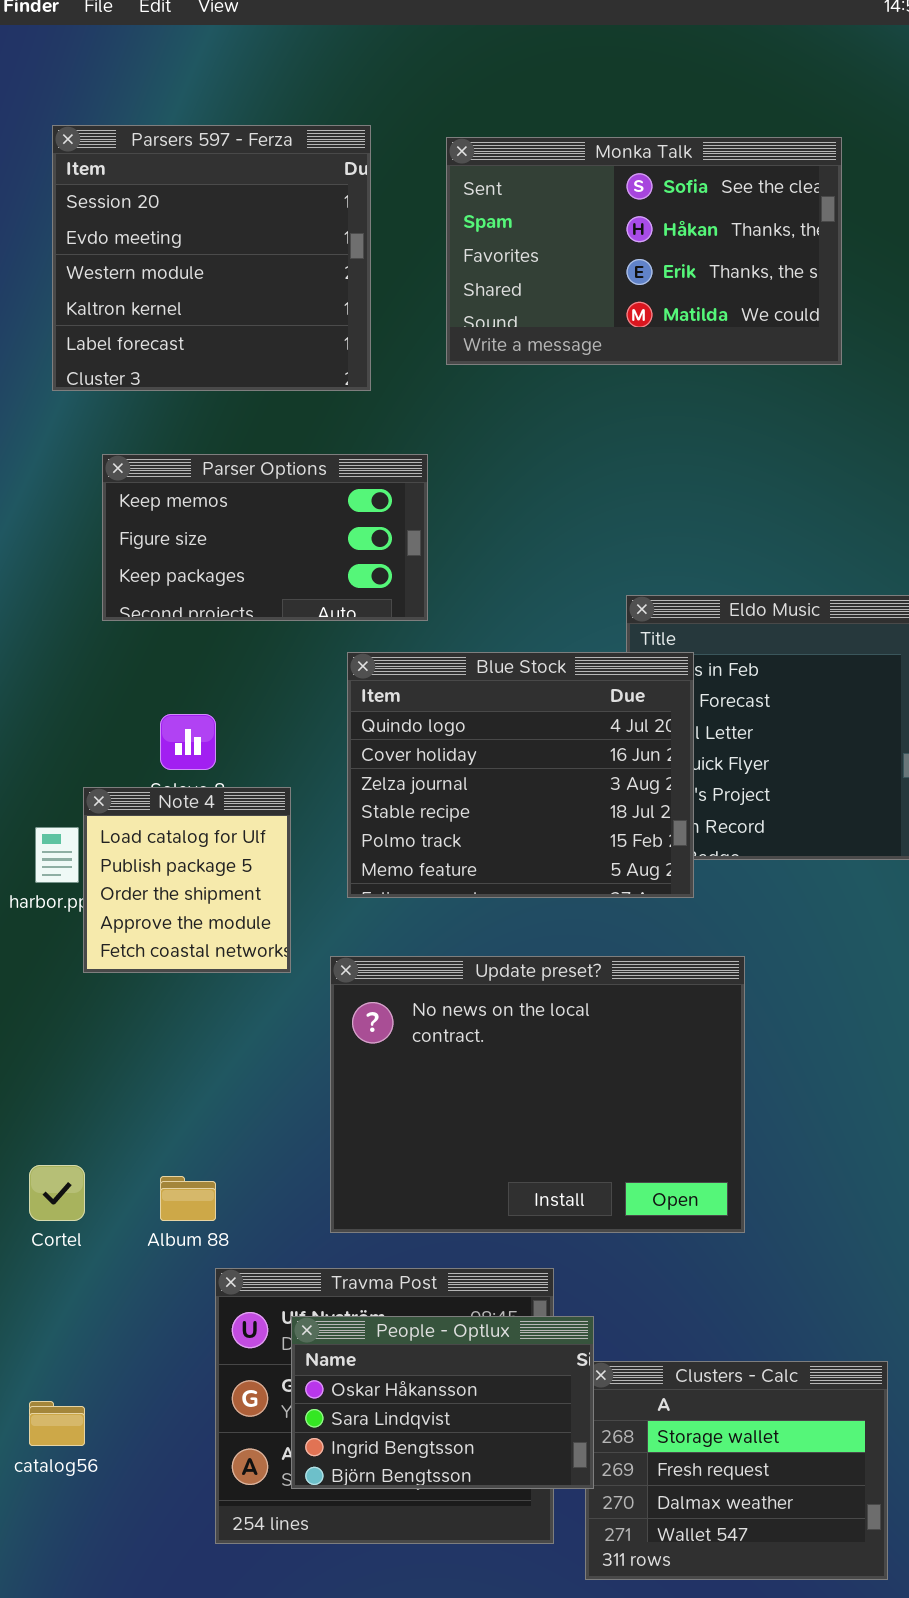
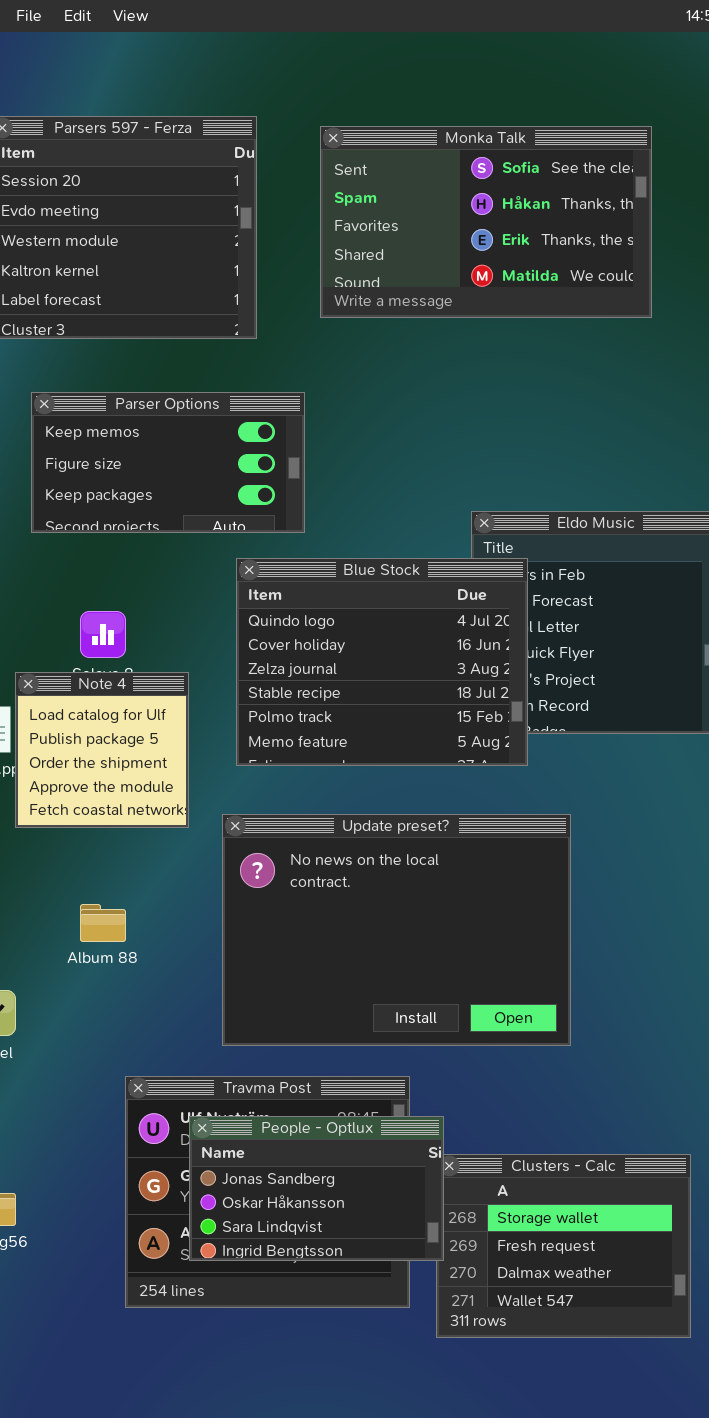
Album 88: [160,1176,216,1221] -> [80,904,126,942], moved
People - Optlux: [291,1316,594,1489] -> [189,1116,444,1261], scrolled up 1 row

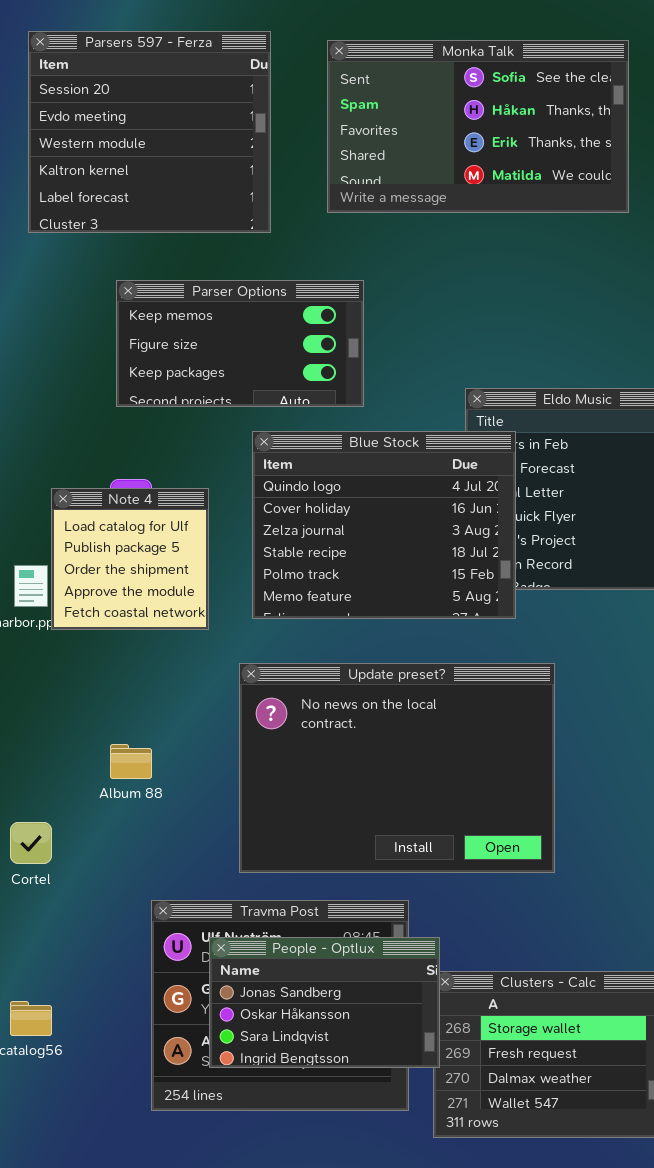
Parser Options: [31,392,305,533] -> [116,280,364,407], moved
Note 4: [15,672,189,828] -> [51,488,209,630], moved

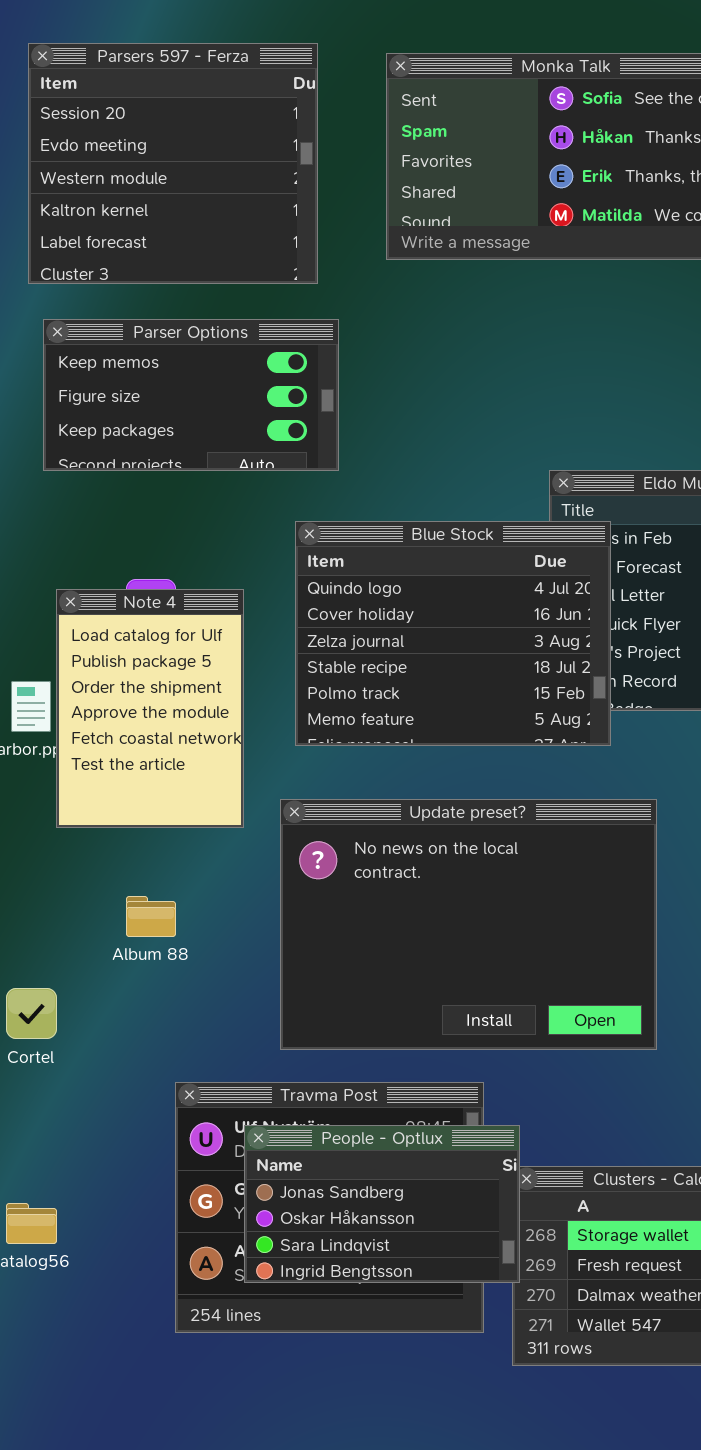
Parser Options: [116,280,364,407] -> [43,319,339,471], moved
Note 4: [51,488,209,630] -> [56,589,244,828], resized

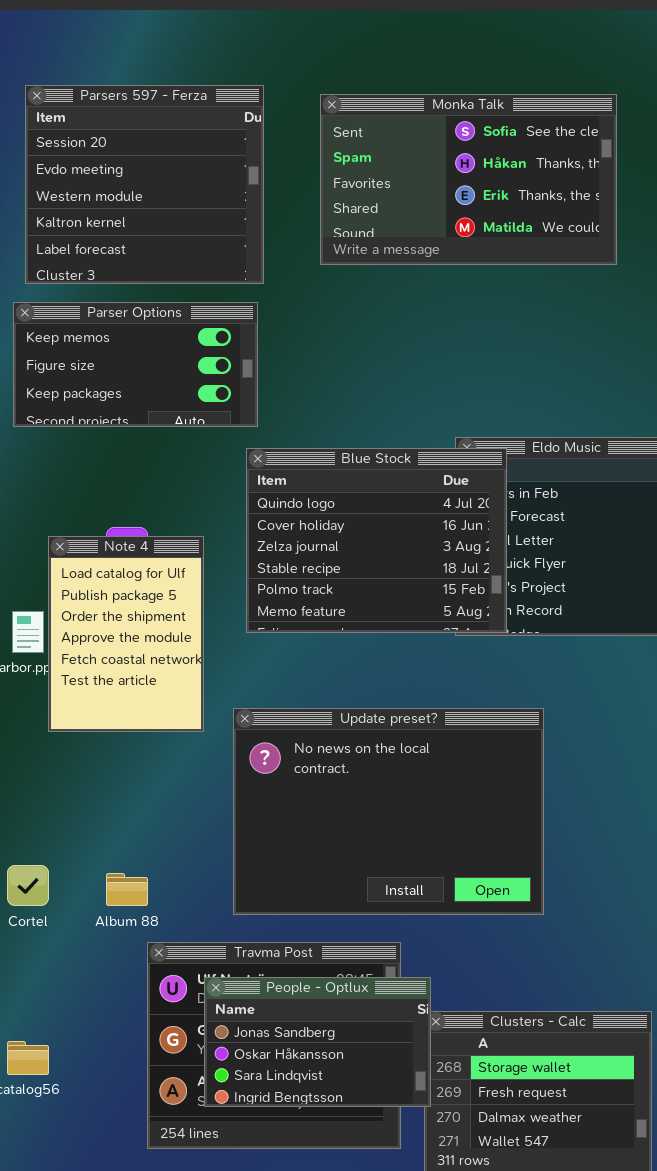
Parser Options: [43,319,339,471] -> [13,302,258,427], moved
Blue Stock: [295,521,611,746] -> [246,448,507,633], moved
Album 88: [126,896,176,937] -> [106,873,148,906], moved

